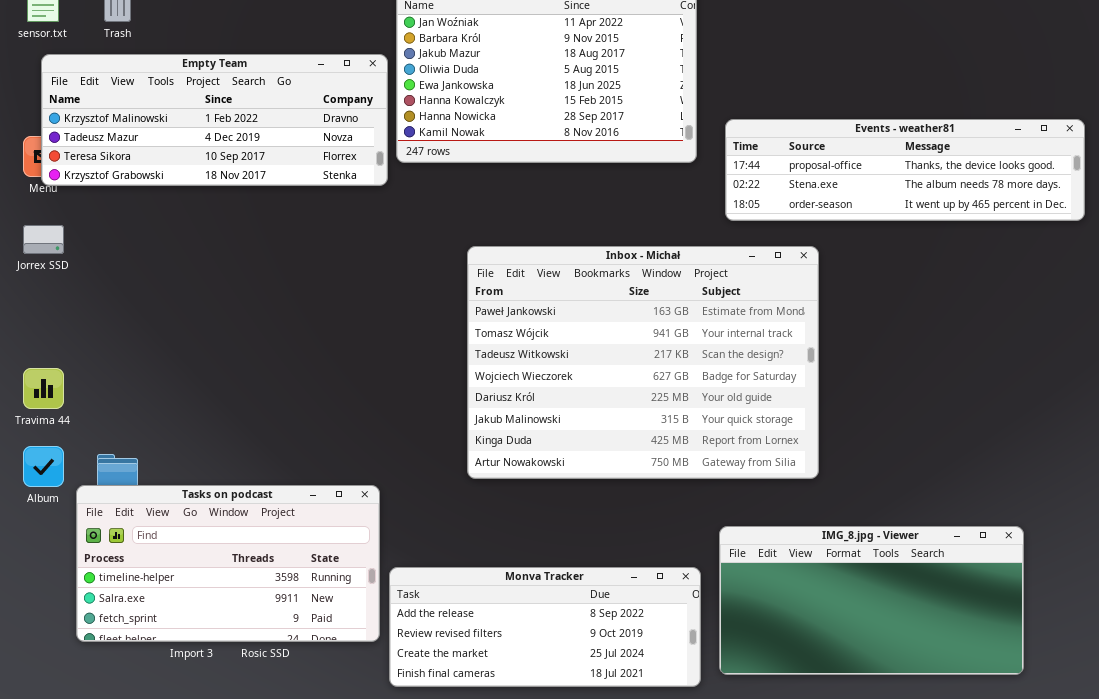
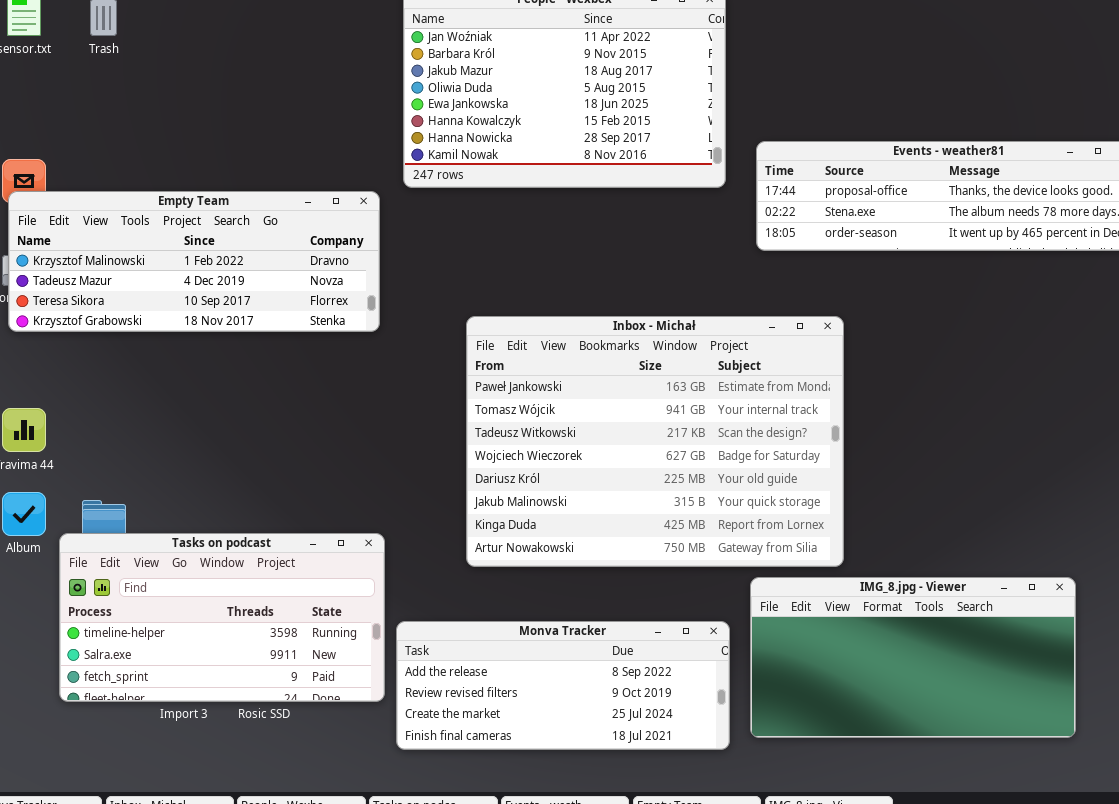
Empty Team: [41,54,388,186] -> [8,191,380,332], moved
Inbox - Michał: [467,246,819,479] -> [466,316,844,567], moved

